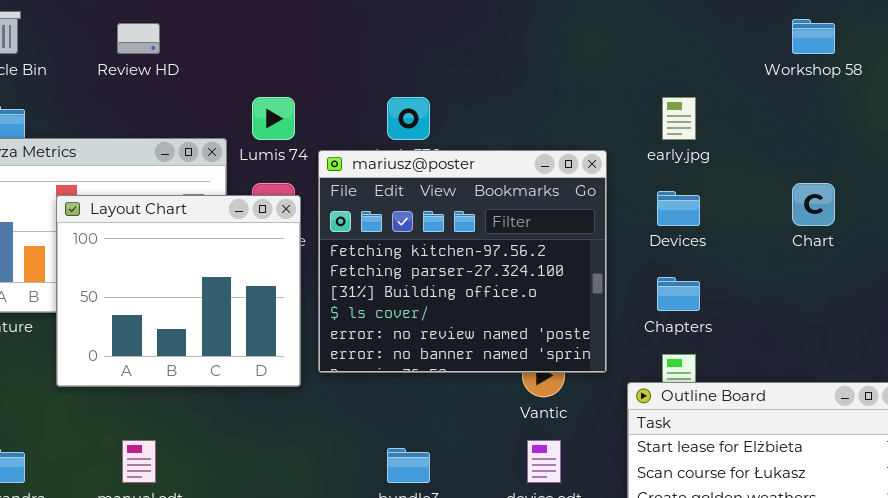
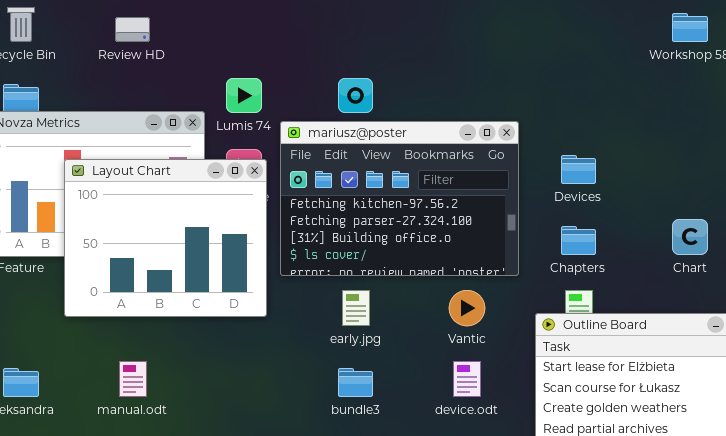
early.jpg: [662,97,696,140] -> [342,290,370,326], moved
mariusz@poster: [318,150,607,373] -> [280,121,519,276], resized
Chart: [792,183,835,226] -> [672,219,708,255], moved

